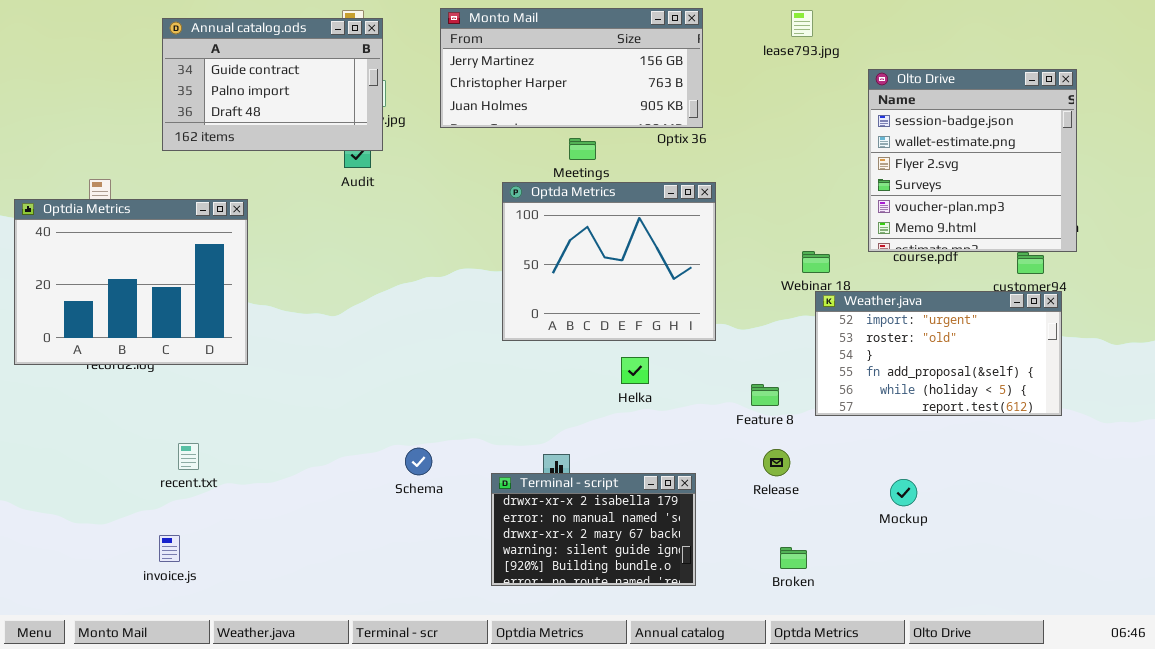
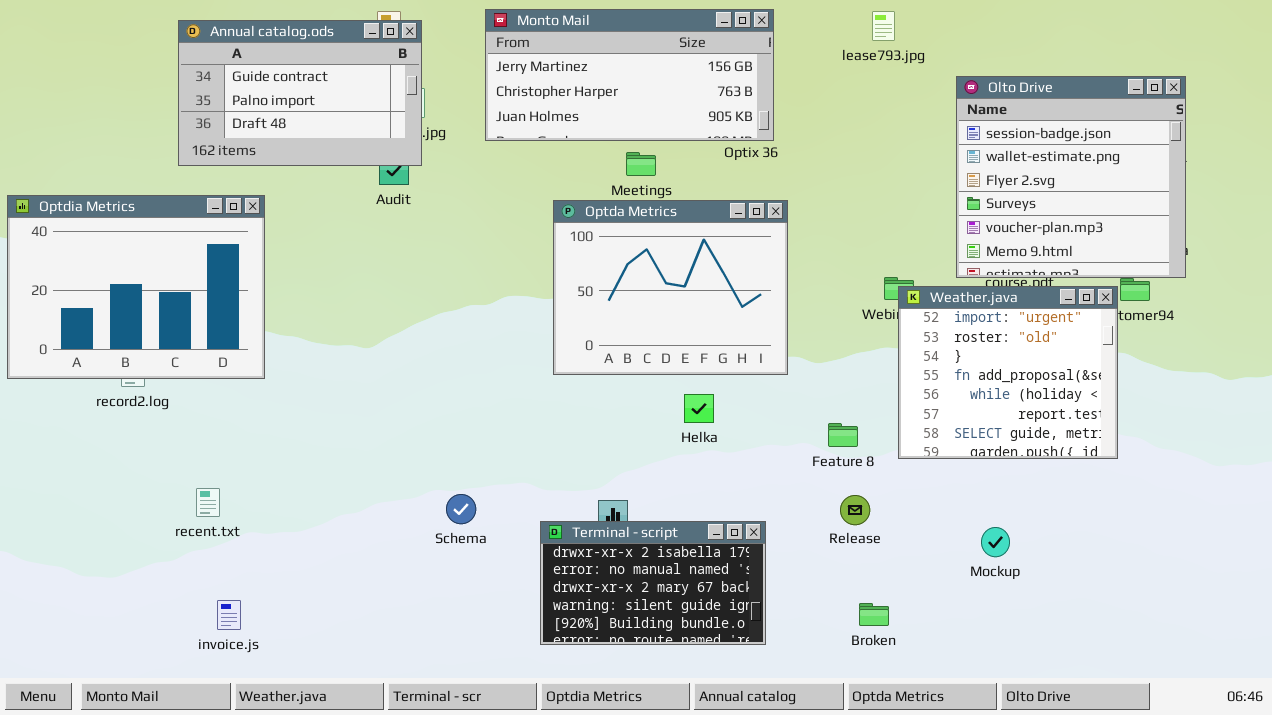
Optdia Metrics: [14,199,248,365] -> [7,195,265,379], moved
Weather.java: [815,291,1062,416] -> [898,286,1118,459], resized
invoice.js: [159,535,180,562] -> [217,600,241,630], moved

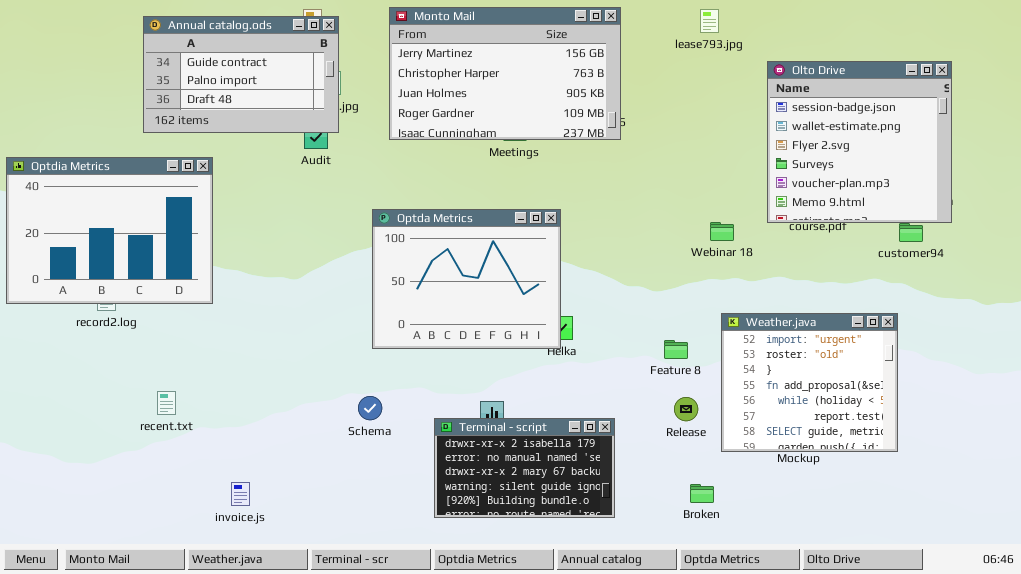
Monto Mail: [485,9,774,141] -> [389,7,621,140], resized
Optda Metrics: [553,200,788,375] -> [372,209,561,349], moved
Weather.java: [898,286,1118,459] -> [721,313,898,452], moved
invoice.js: [217,600,241,630] -> [231,482,250,506], moved

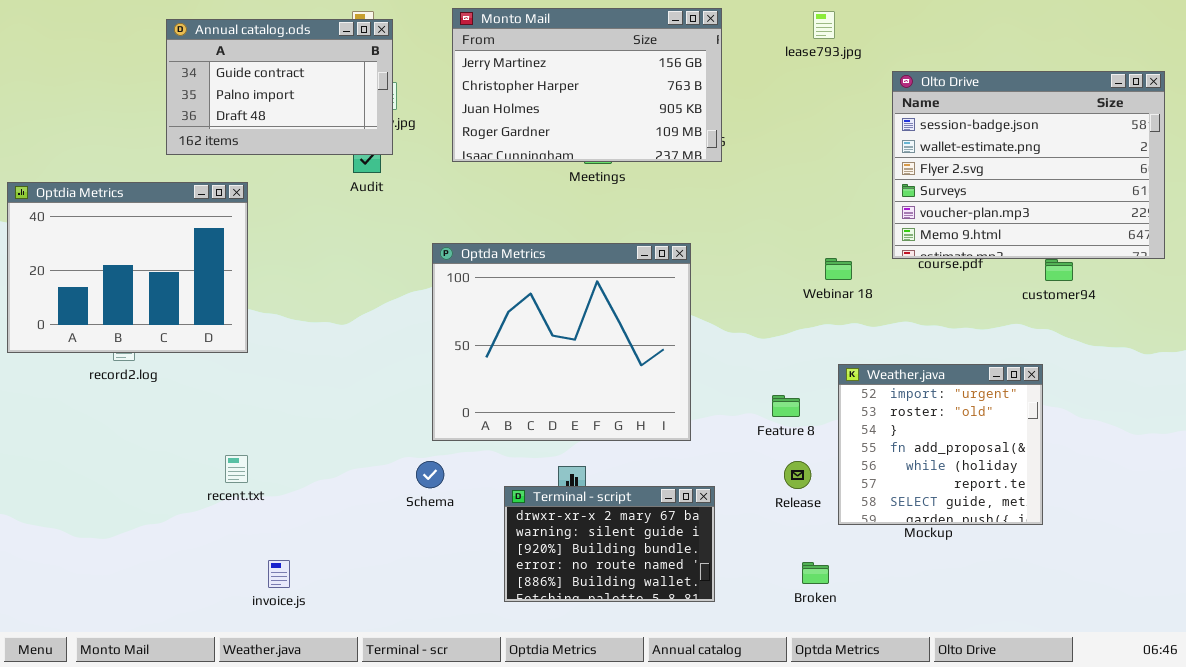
Olto Drive: [767,61,952,223] -> [892,71,1165,259], resized
Optda Metrics: [372,209,561,349] -> [432,243,691,441], resized
recent.txt: [157,391,176,415] -> [225,455,248,483], moved
Terminal - script: [434,418,615,518] -> [504,486,715,602], scrolled down 2 rows

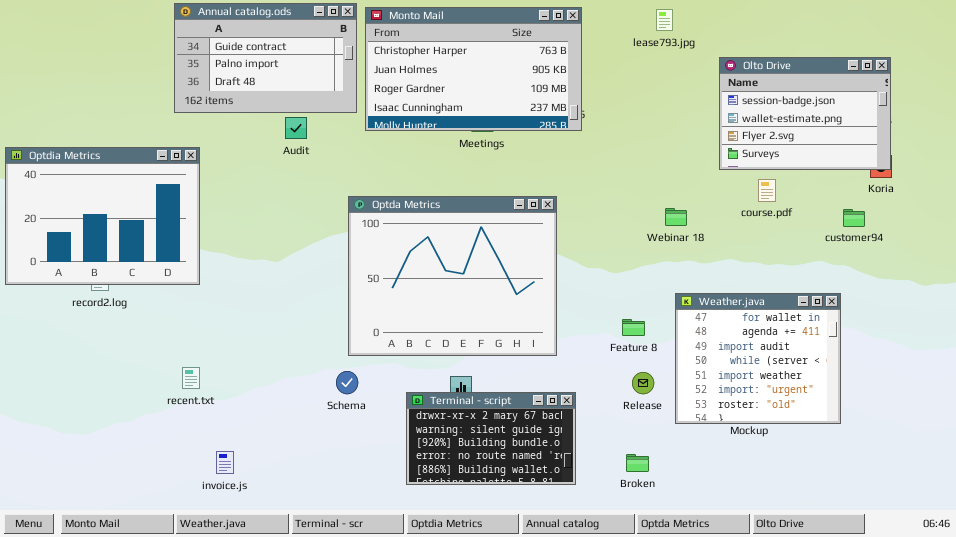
Monto Mail: [452,8,722,162] -> [365,7,582,131], scrolled down 1 row
Annual catalog.ods: [166,19,393,155] -> [174,3,357,113], moved
Olto Drive: [892,71,1165,259] -> [719,57,891,170], resized
Weather.java: [838,364,1043,525] -> [675,293,841,424], scrolled up 5 rows
Broken: [802,562,829,584] -> [626,454,649,472], moved

